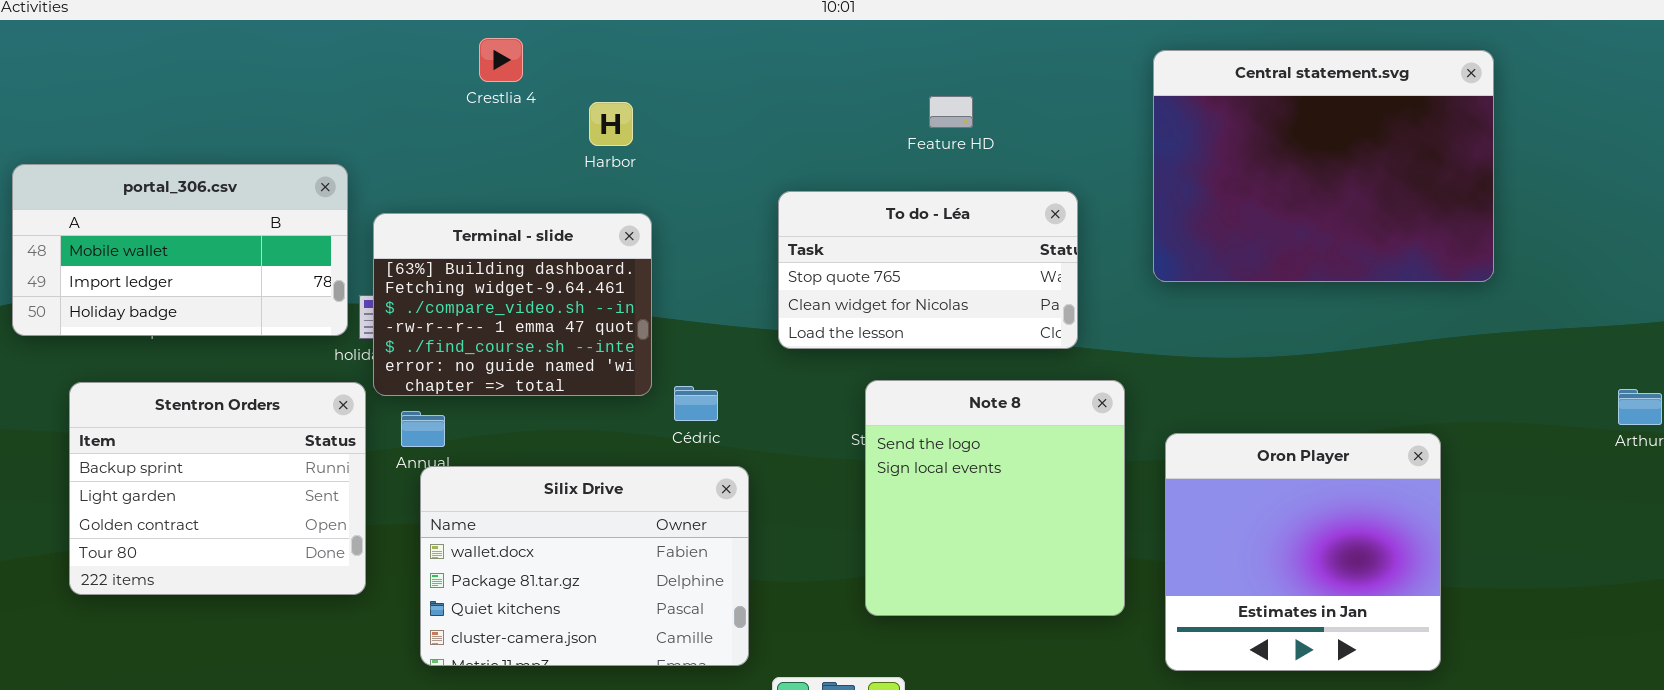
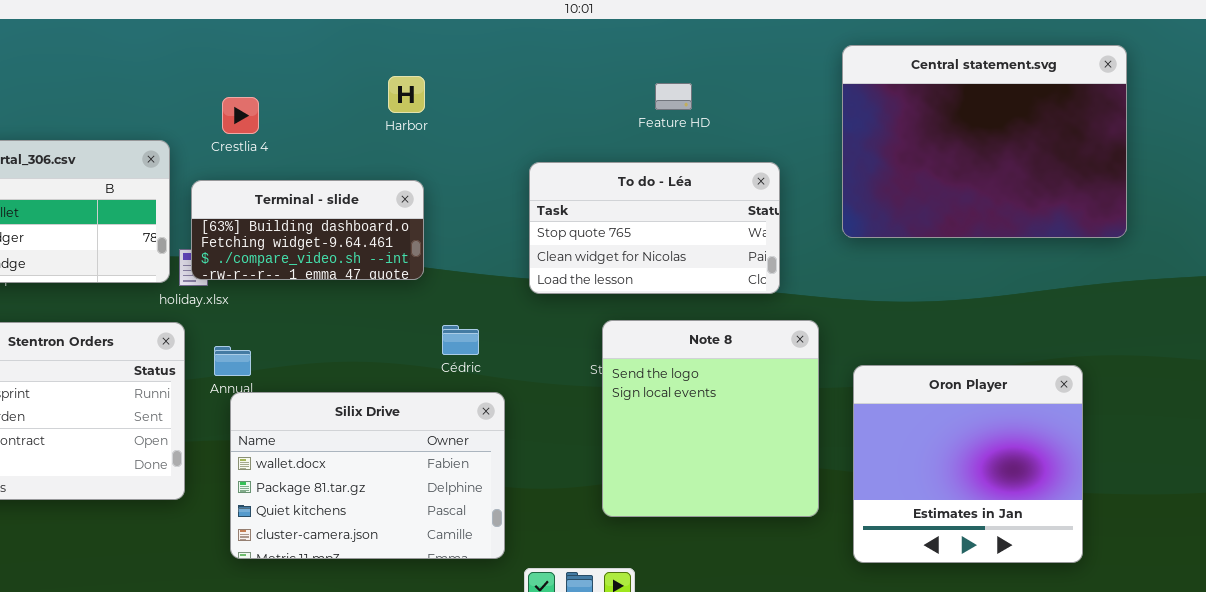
Crestlia 4: [479,38,523,82] -> [222,97,259,134], moved
Harbor: [589,102,633,146] -> [388,76,425,113], moved
Terminal - slide: [373,213,652,396] -> [191,180,424,280], resized

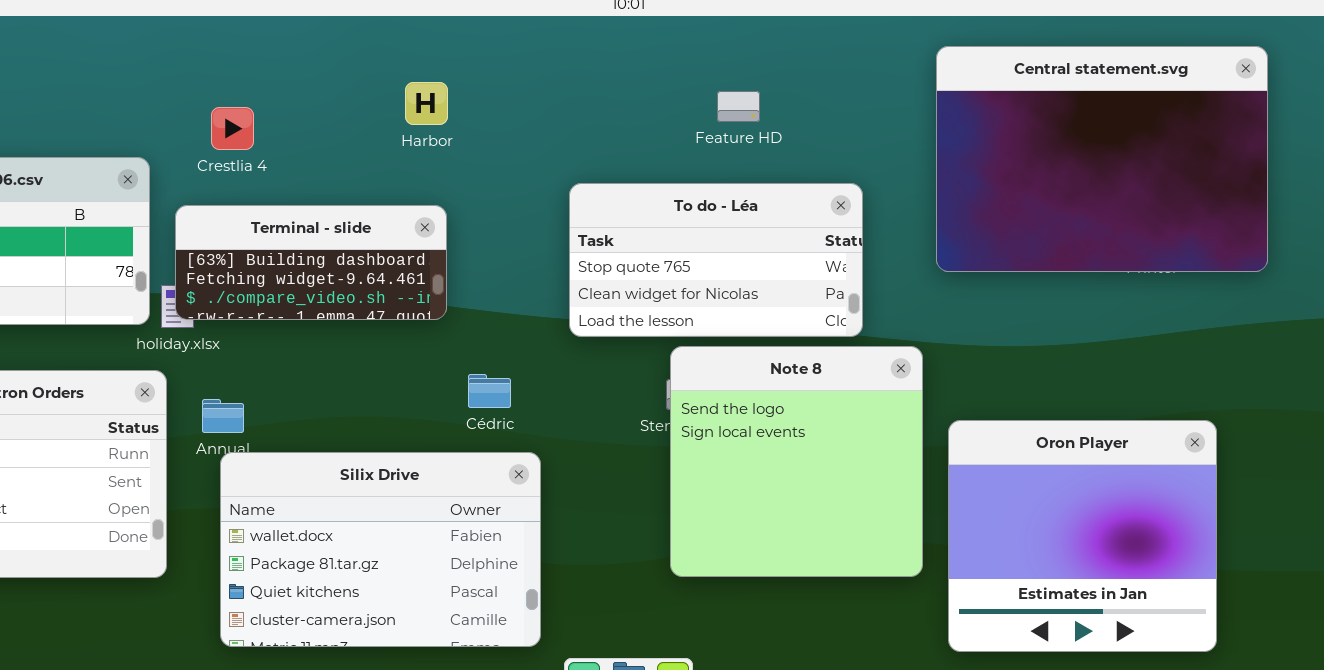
Note 8: [602,320,819,517] -> [670,346,923,577], moved

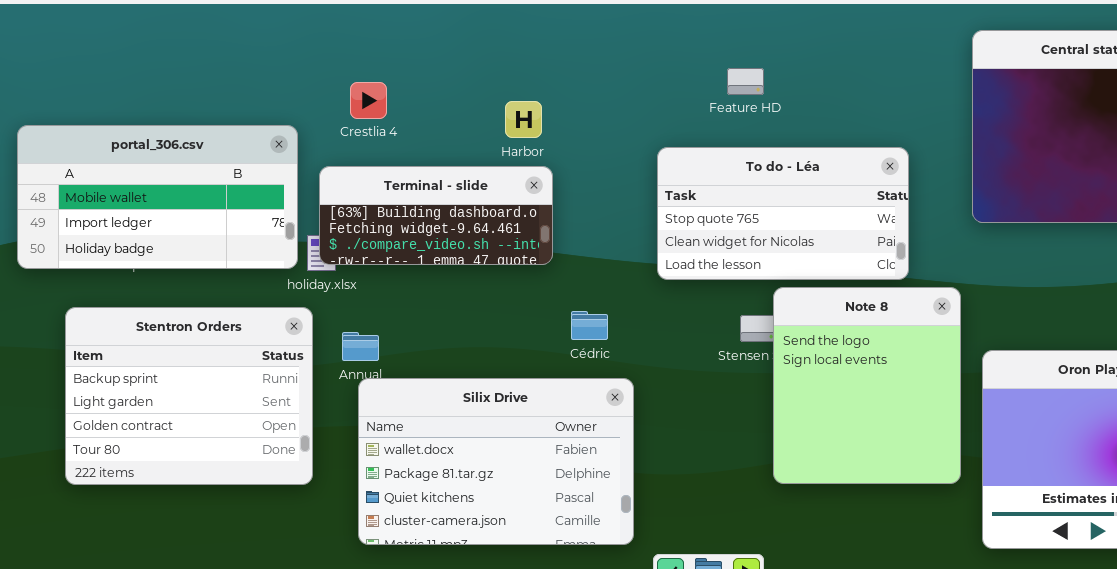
Harbor: [405,82,448,125] -> [505,101,542,138], moved
Feature HD: [717,91,760,122] -> [727,68,764,95], moved
Note 8: [670,346,923,577] -> [773,287,961,484], resized

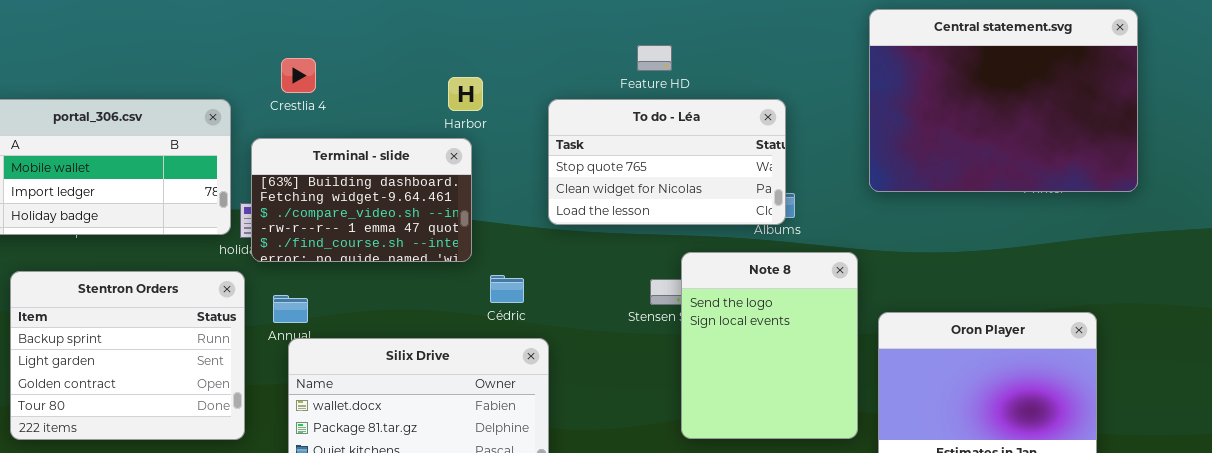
Harbor: [505,101,542,138] -> [448,77,483,111], moved
To do - Léa: [657,147,909,280] -> [548,99,786,225], moved
Terminal - slide: [319,166,553,265] -> [251,138,472,262], resized

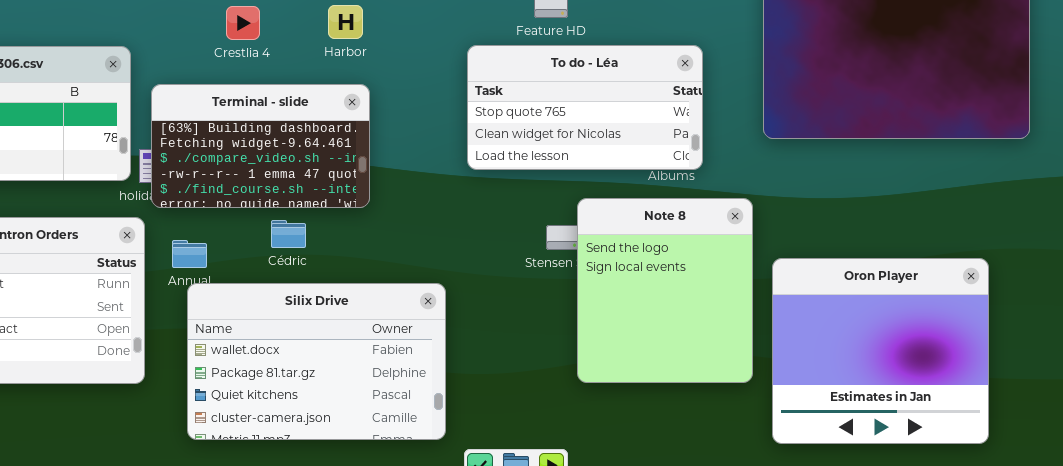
Crestlia 4: [281,58,316,93] -> [226,6,260,40], moved
Harbor: [448,77,483,111] -> [328,5,363,39], moved
To do - Léa: [548,99,786,225] -> [467,45,703,170], moved
Cédric: [490,275,524,303] -> [271,220,306,248], moved

